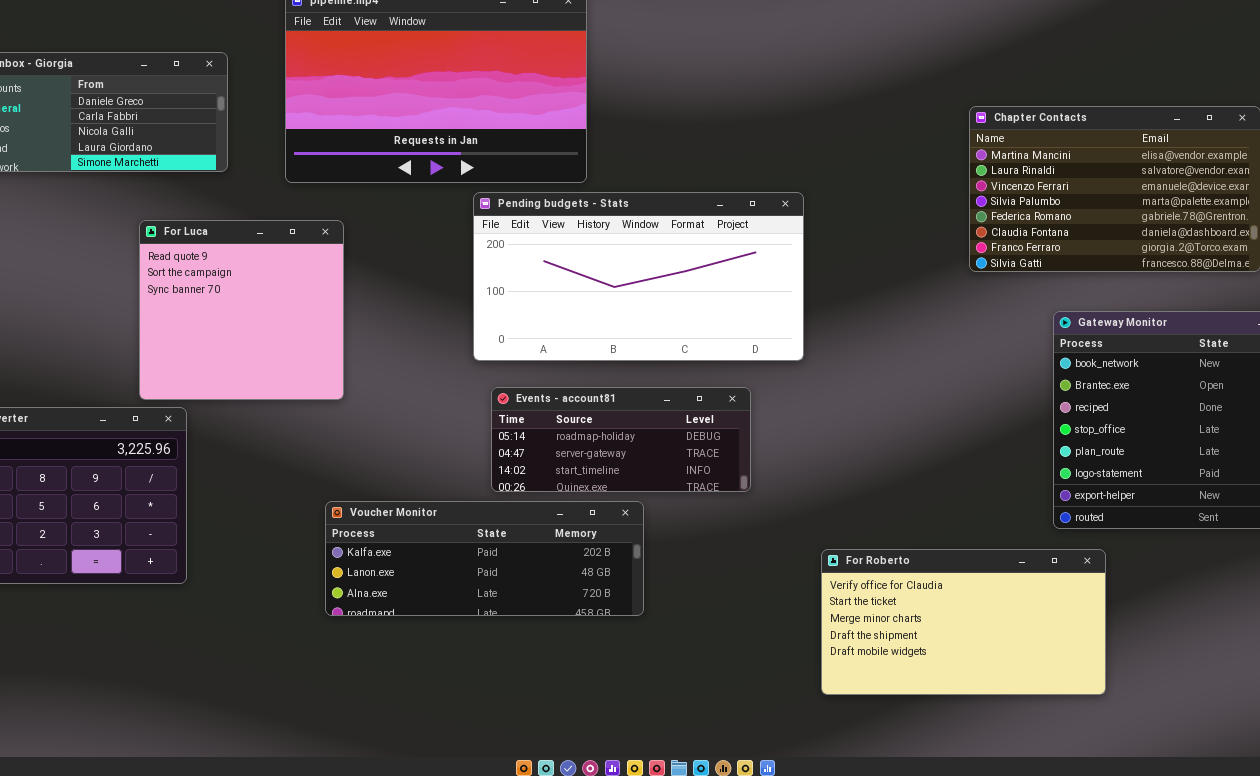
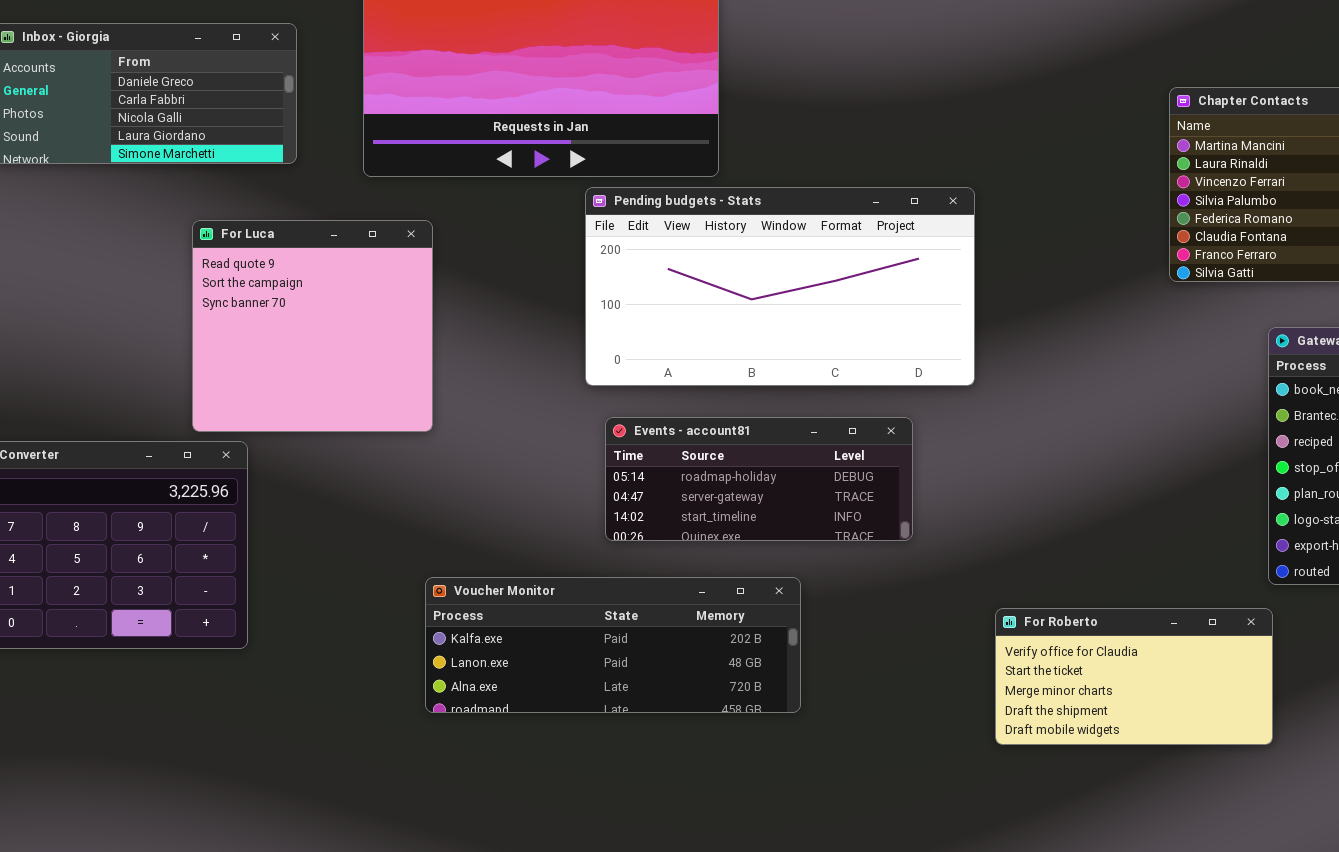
Voucher Monitor: [325,501,644,616] -> [425,577,801,713], moved
For Roberto: [821,549,1106,695] -> [995,608,1273,745], resized

